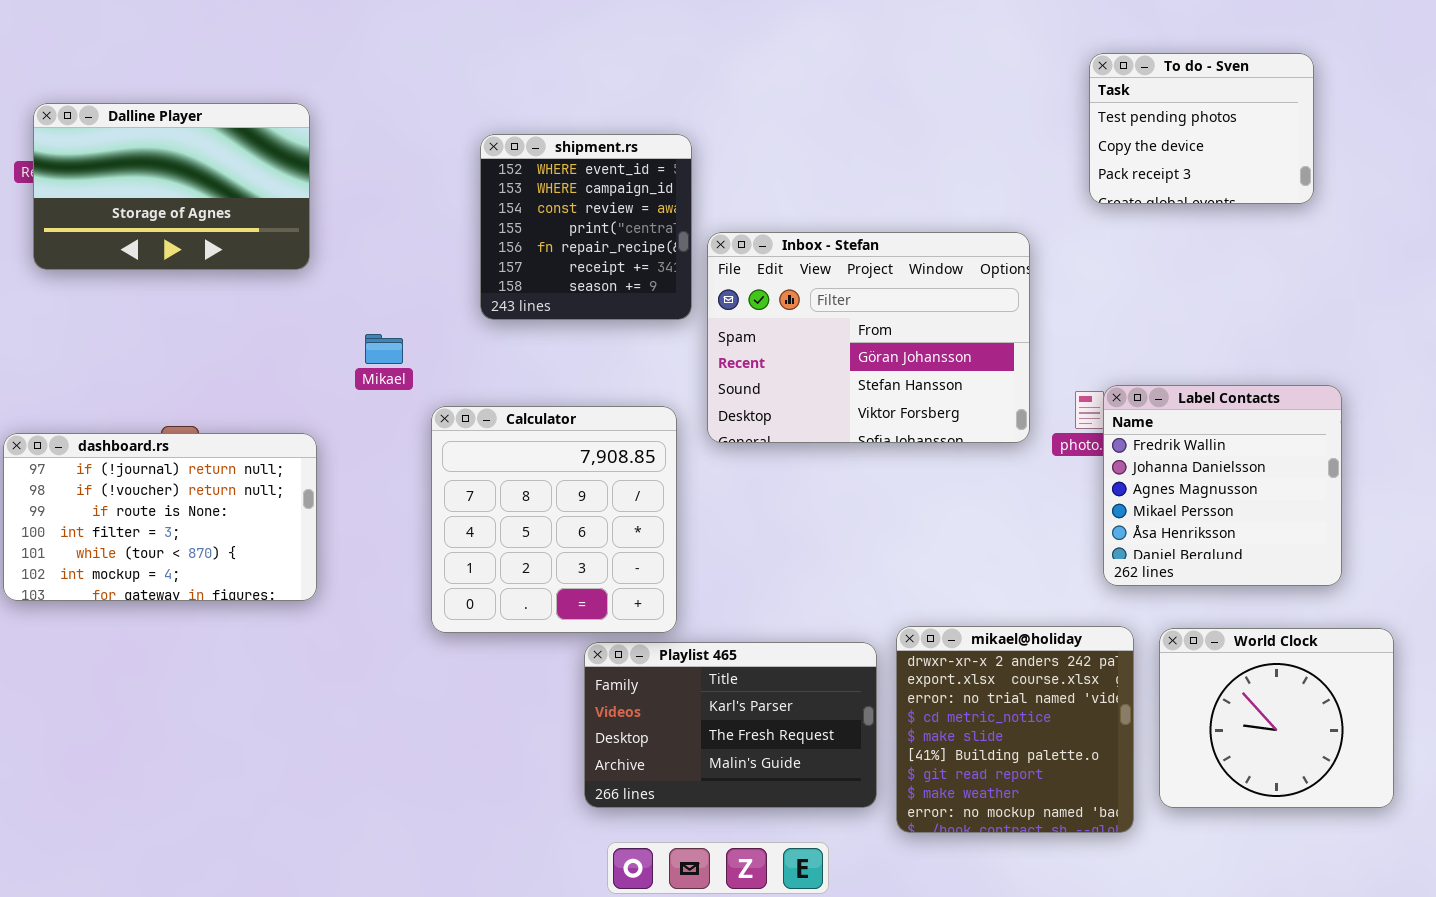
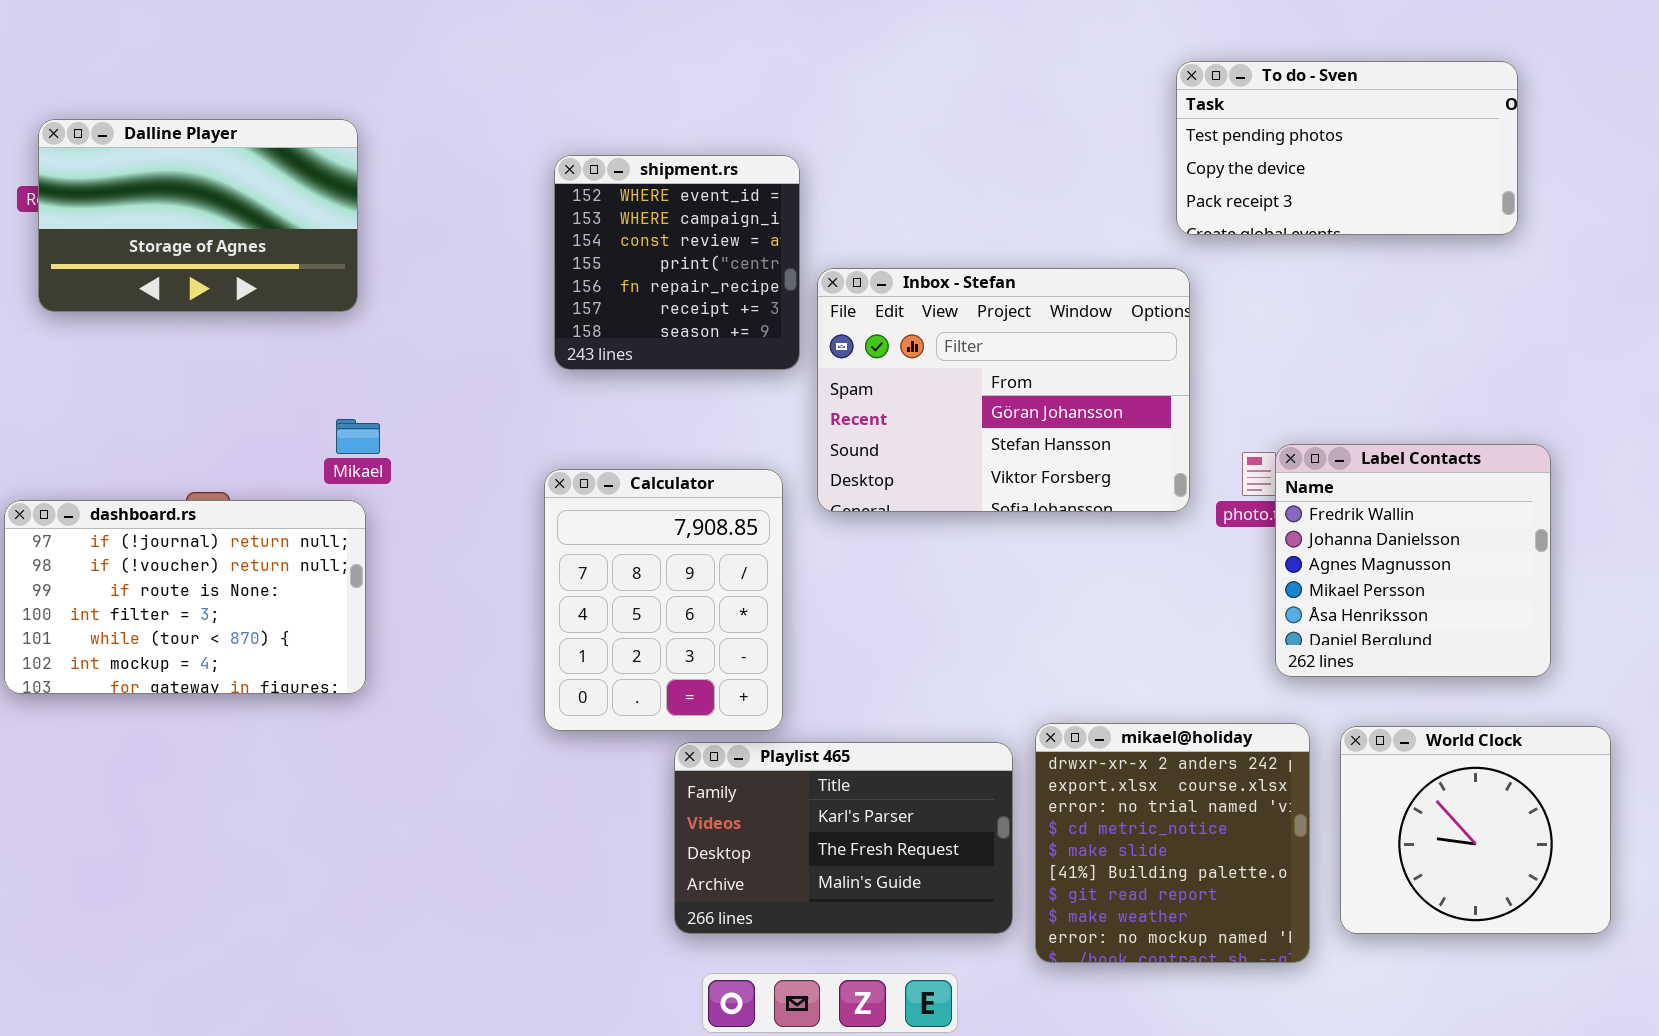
To do - Sven: [1089,53,1314,204] -> [1176,61,1518,235], resized
Mikael: [365,334,403,364] -> [336,419,380,454], moved
Calculator: [431,406,677,633] -> [544,469,783,731], resized

